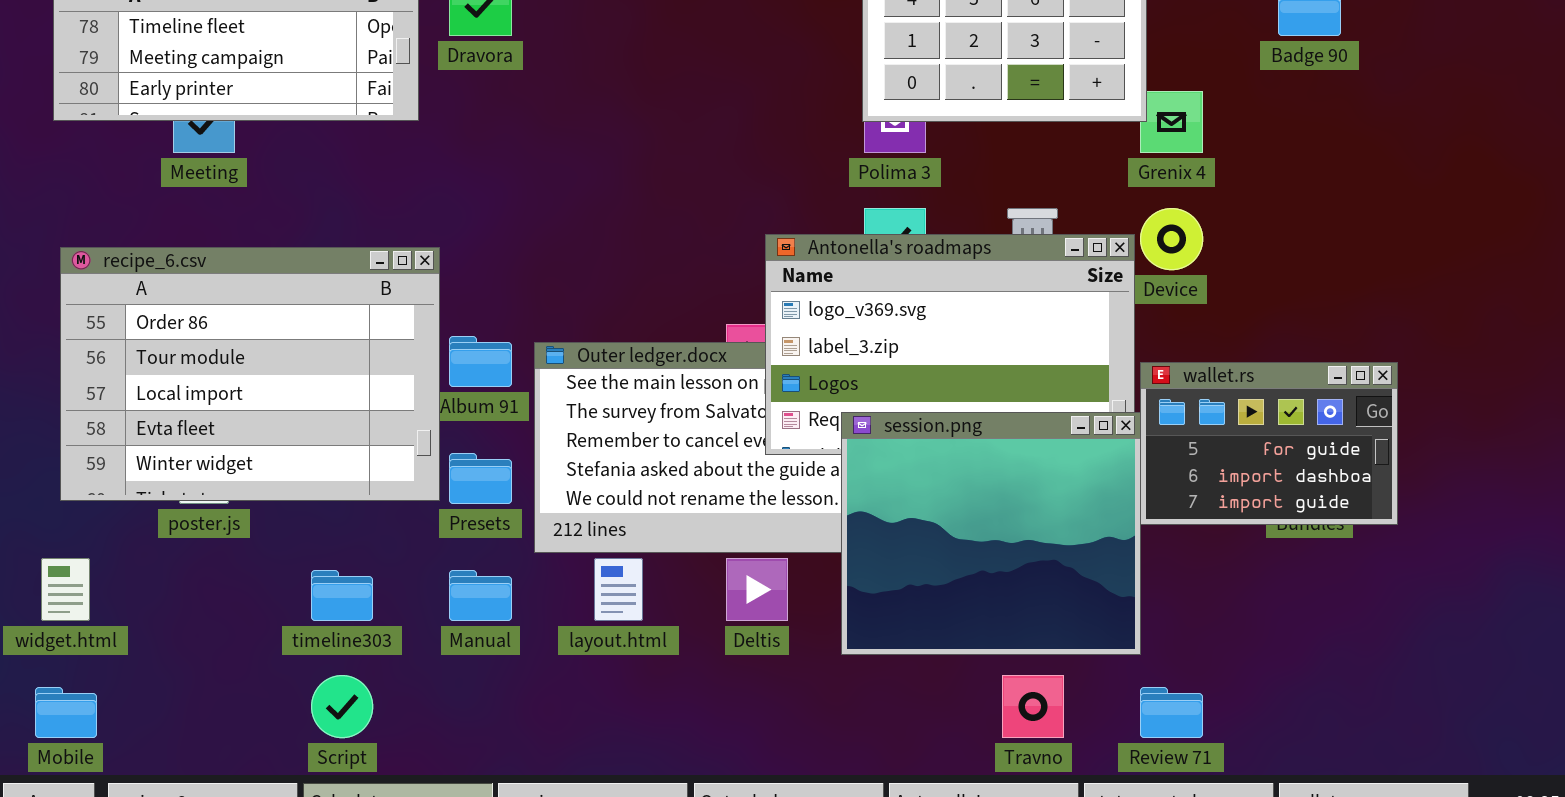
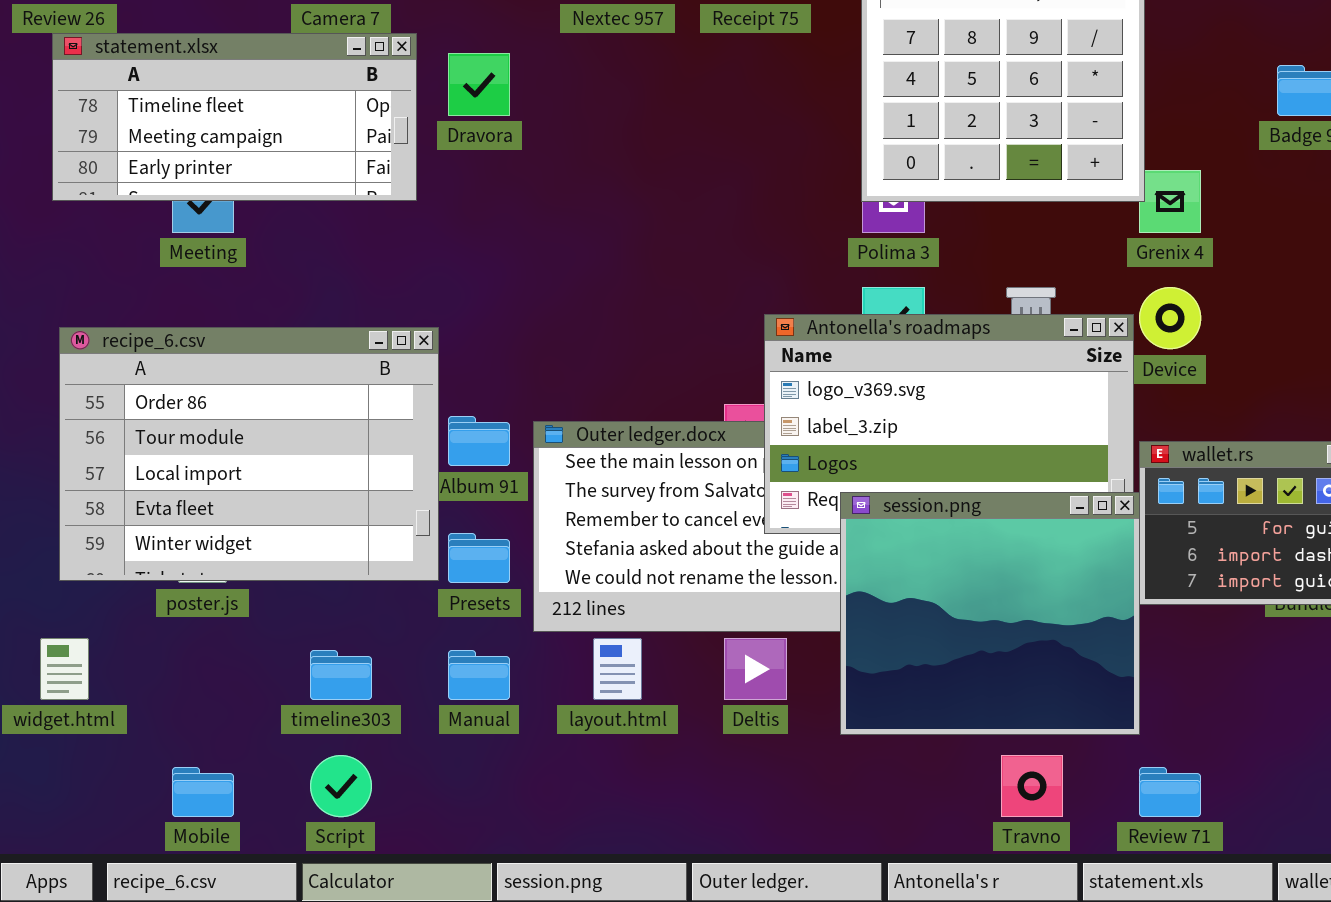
Mobile: [35,687,97,738] -> [172,767,234,817], moved

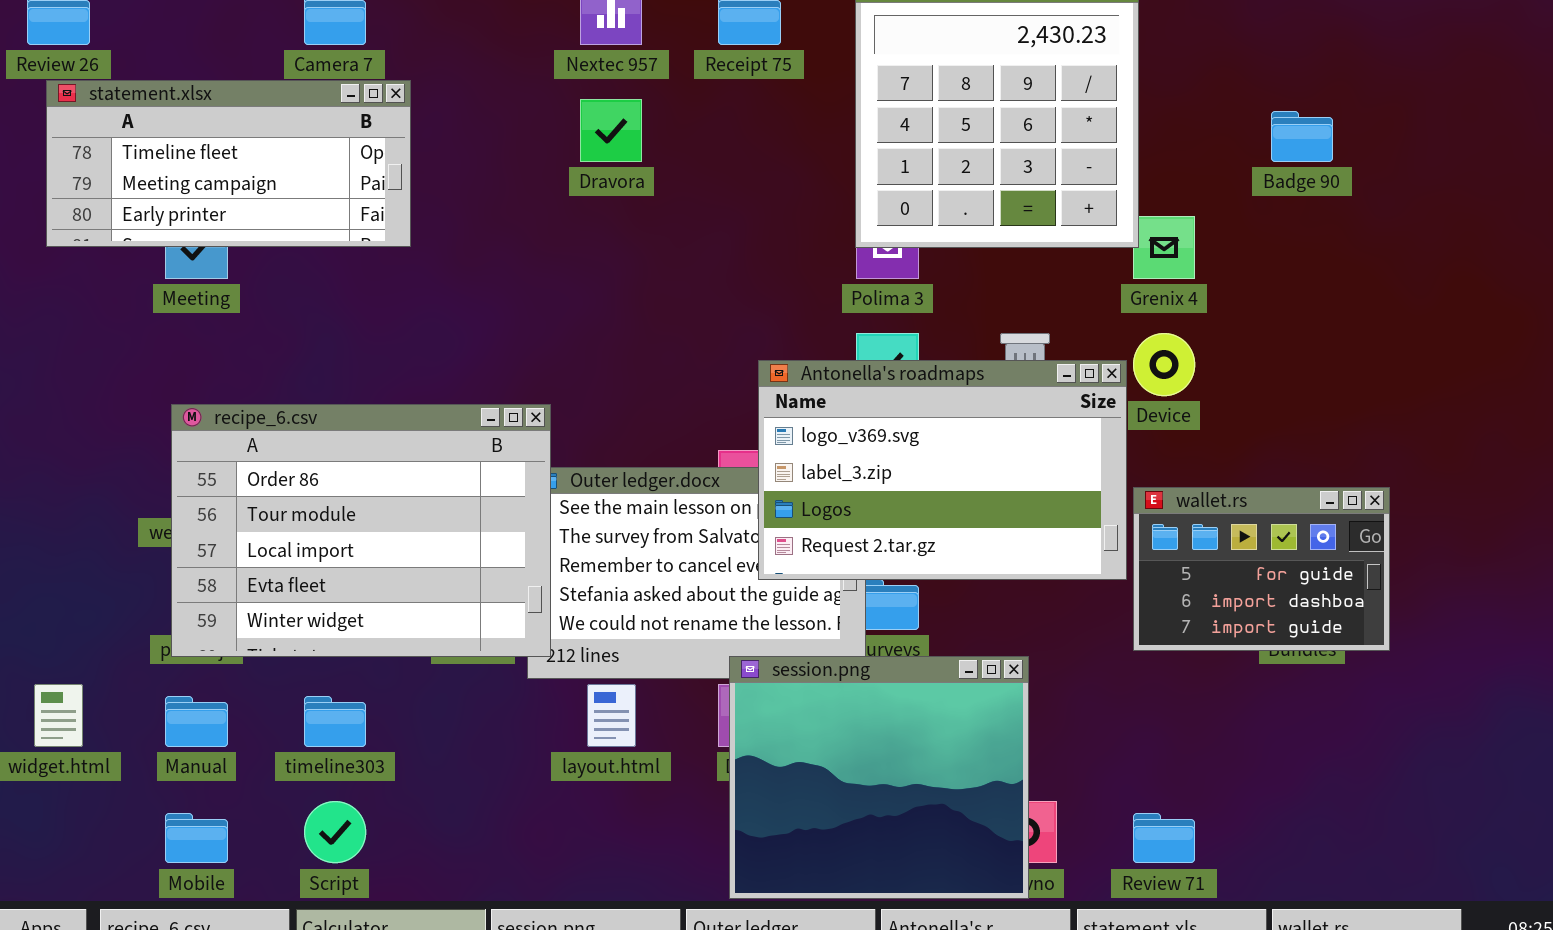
Dravora: [448,53,510,116] -> [580,99,642,162], moved
recipe_6.csv: [59,327,439,581] -> [171,404,551,657], moved
session.png: [840,492,1140,735] -> [729,656,1029,899], moved
Manual: [448,650,510,700] -> [165,696,228,747], moved

